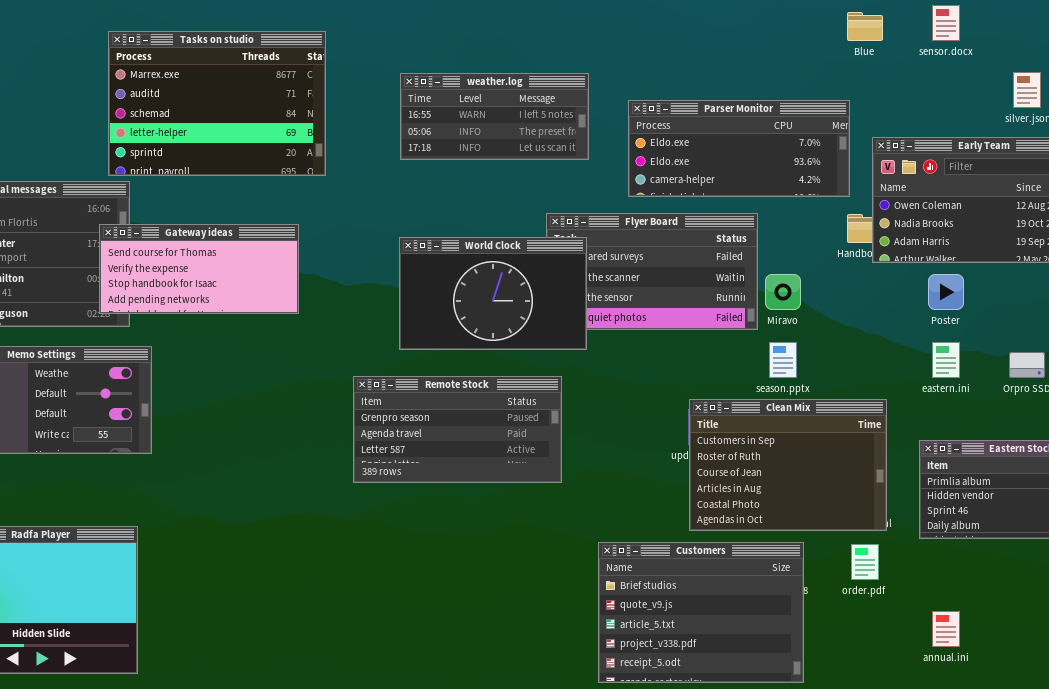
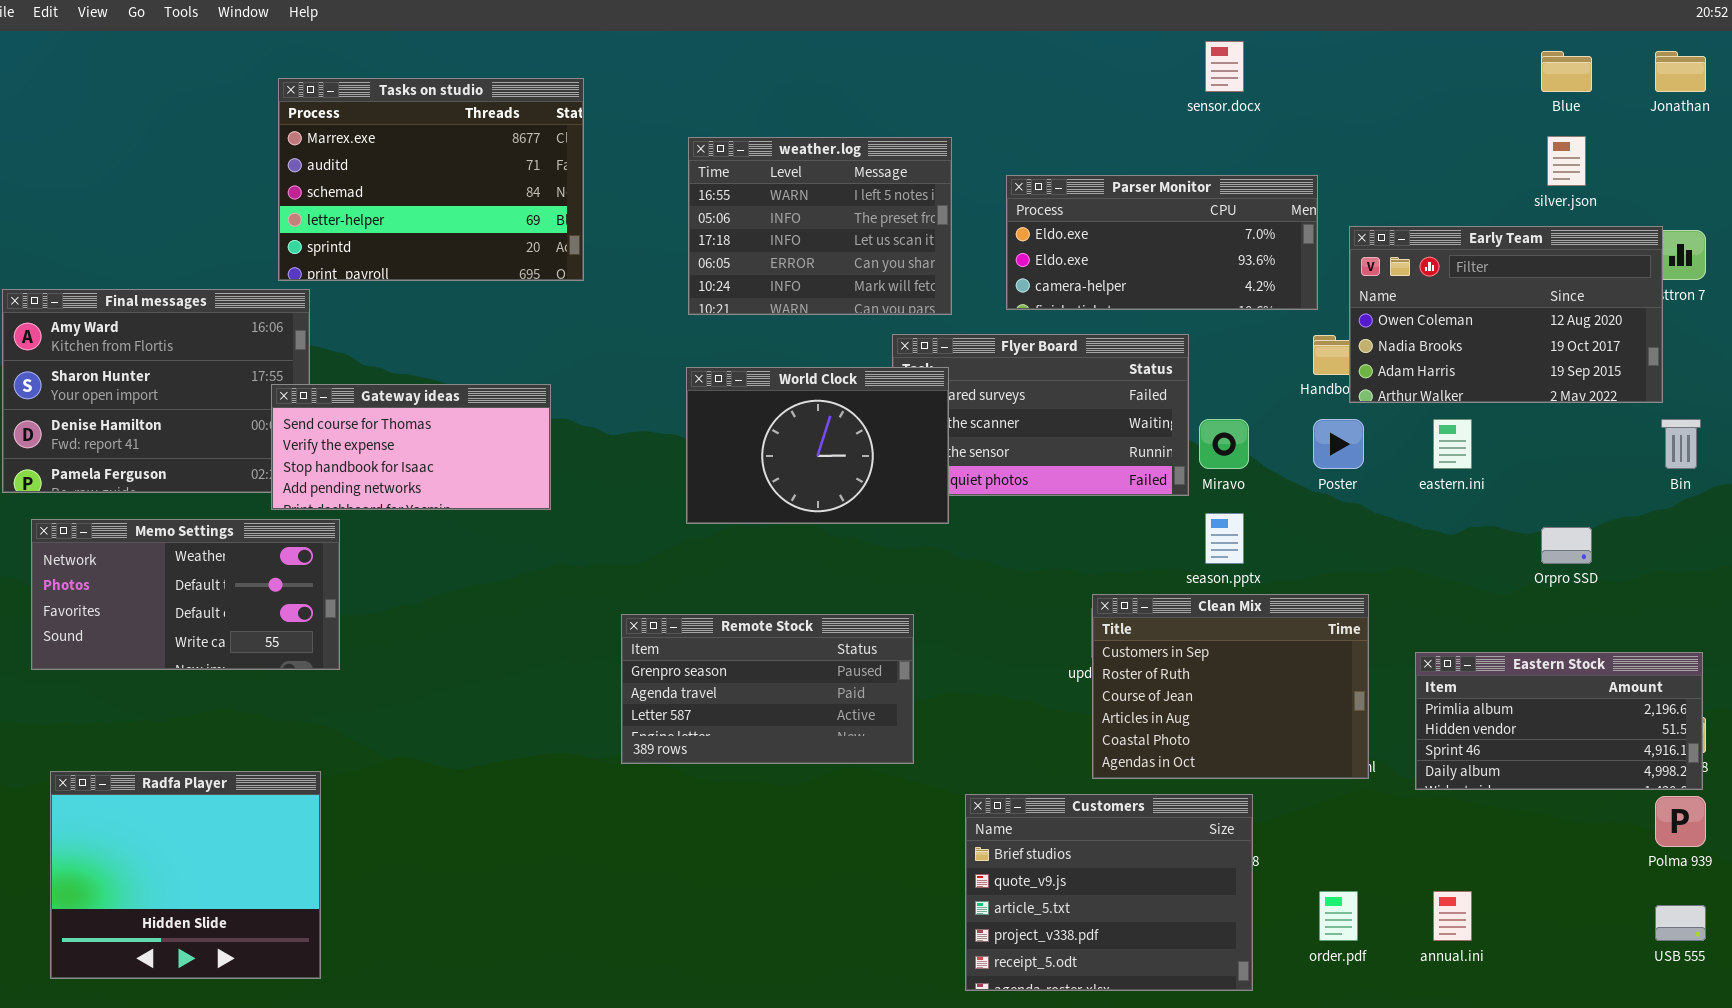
sensor.docx: [932,5,960,41] -> [1205,41,1244,92], moved
Blue: [847,12,883,41] -> [1541,51,1592,92], moved
weather.log: [400,73,589,160] -> [688,137,952,315], resized
Gateway ideas: [99,224,299,314] -> [271,384,551,510], moved
Poster: [928,274,964,310] -> [1313,419,1364,469], moved
eastern.ini: [932,342,960,378] -> [1433,419,1472,469], moved
Remote Stock: [353,376,562,483] -> [621,614,914,764], moved
order.pdf: [851,544,879,580] -> [1319,891,1358,941], moved

